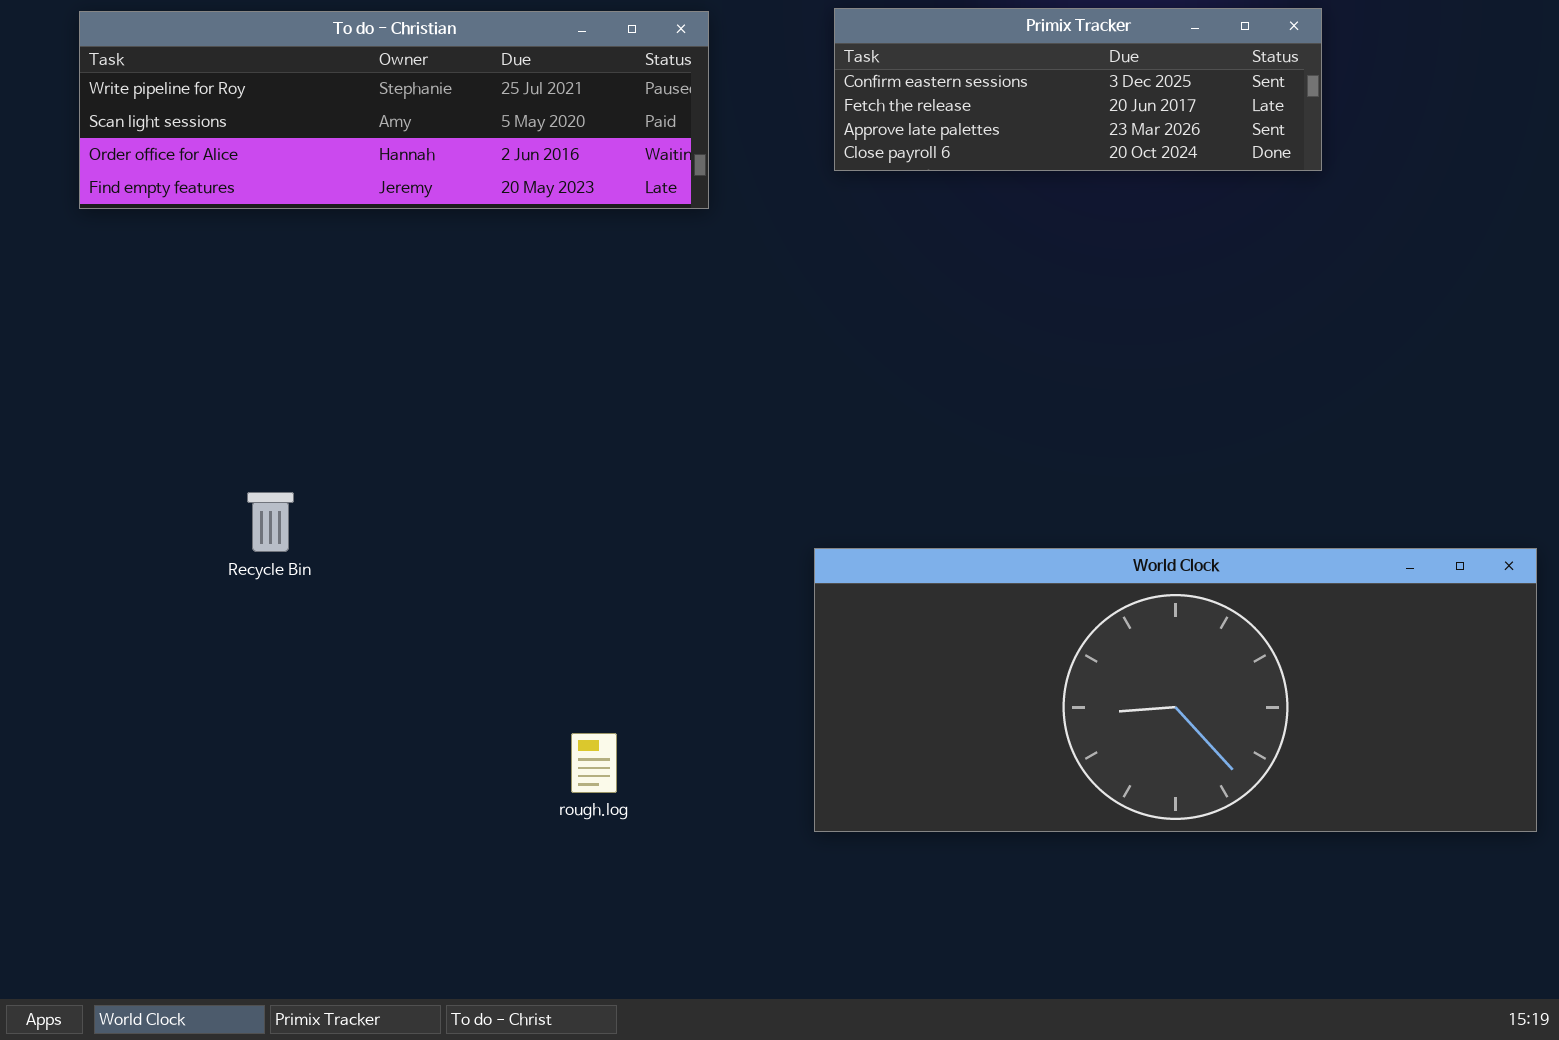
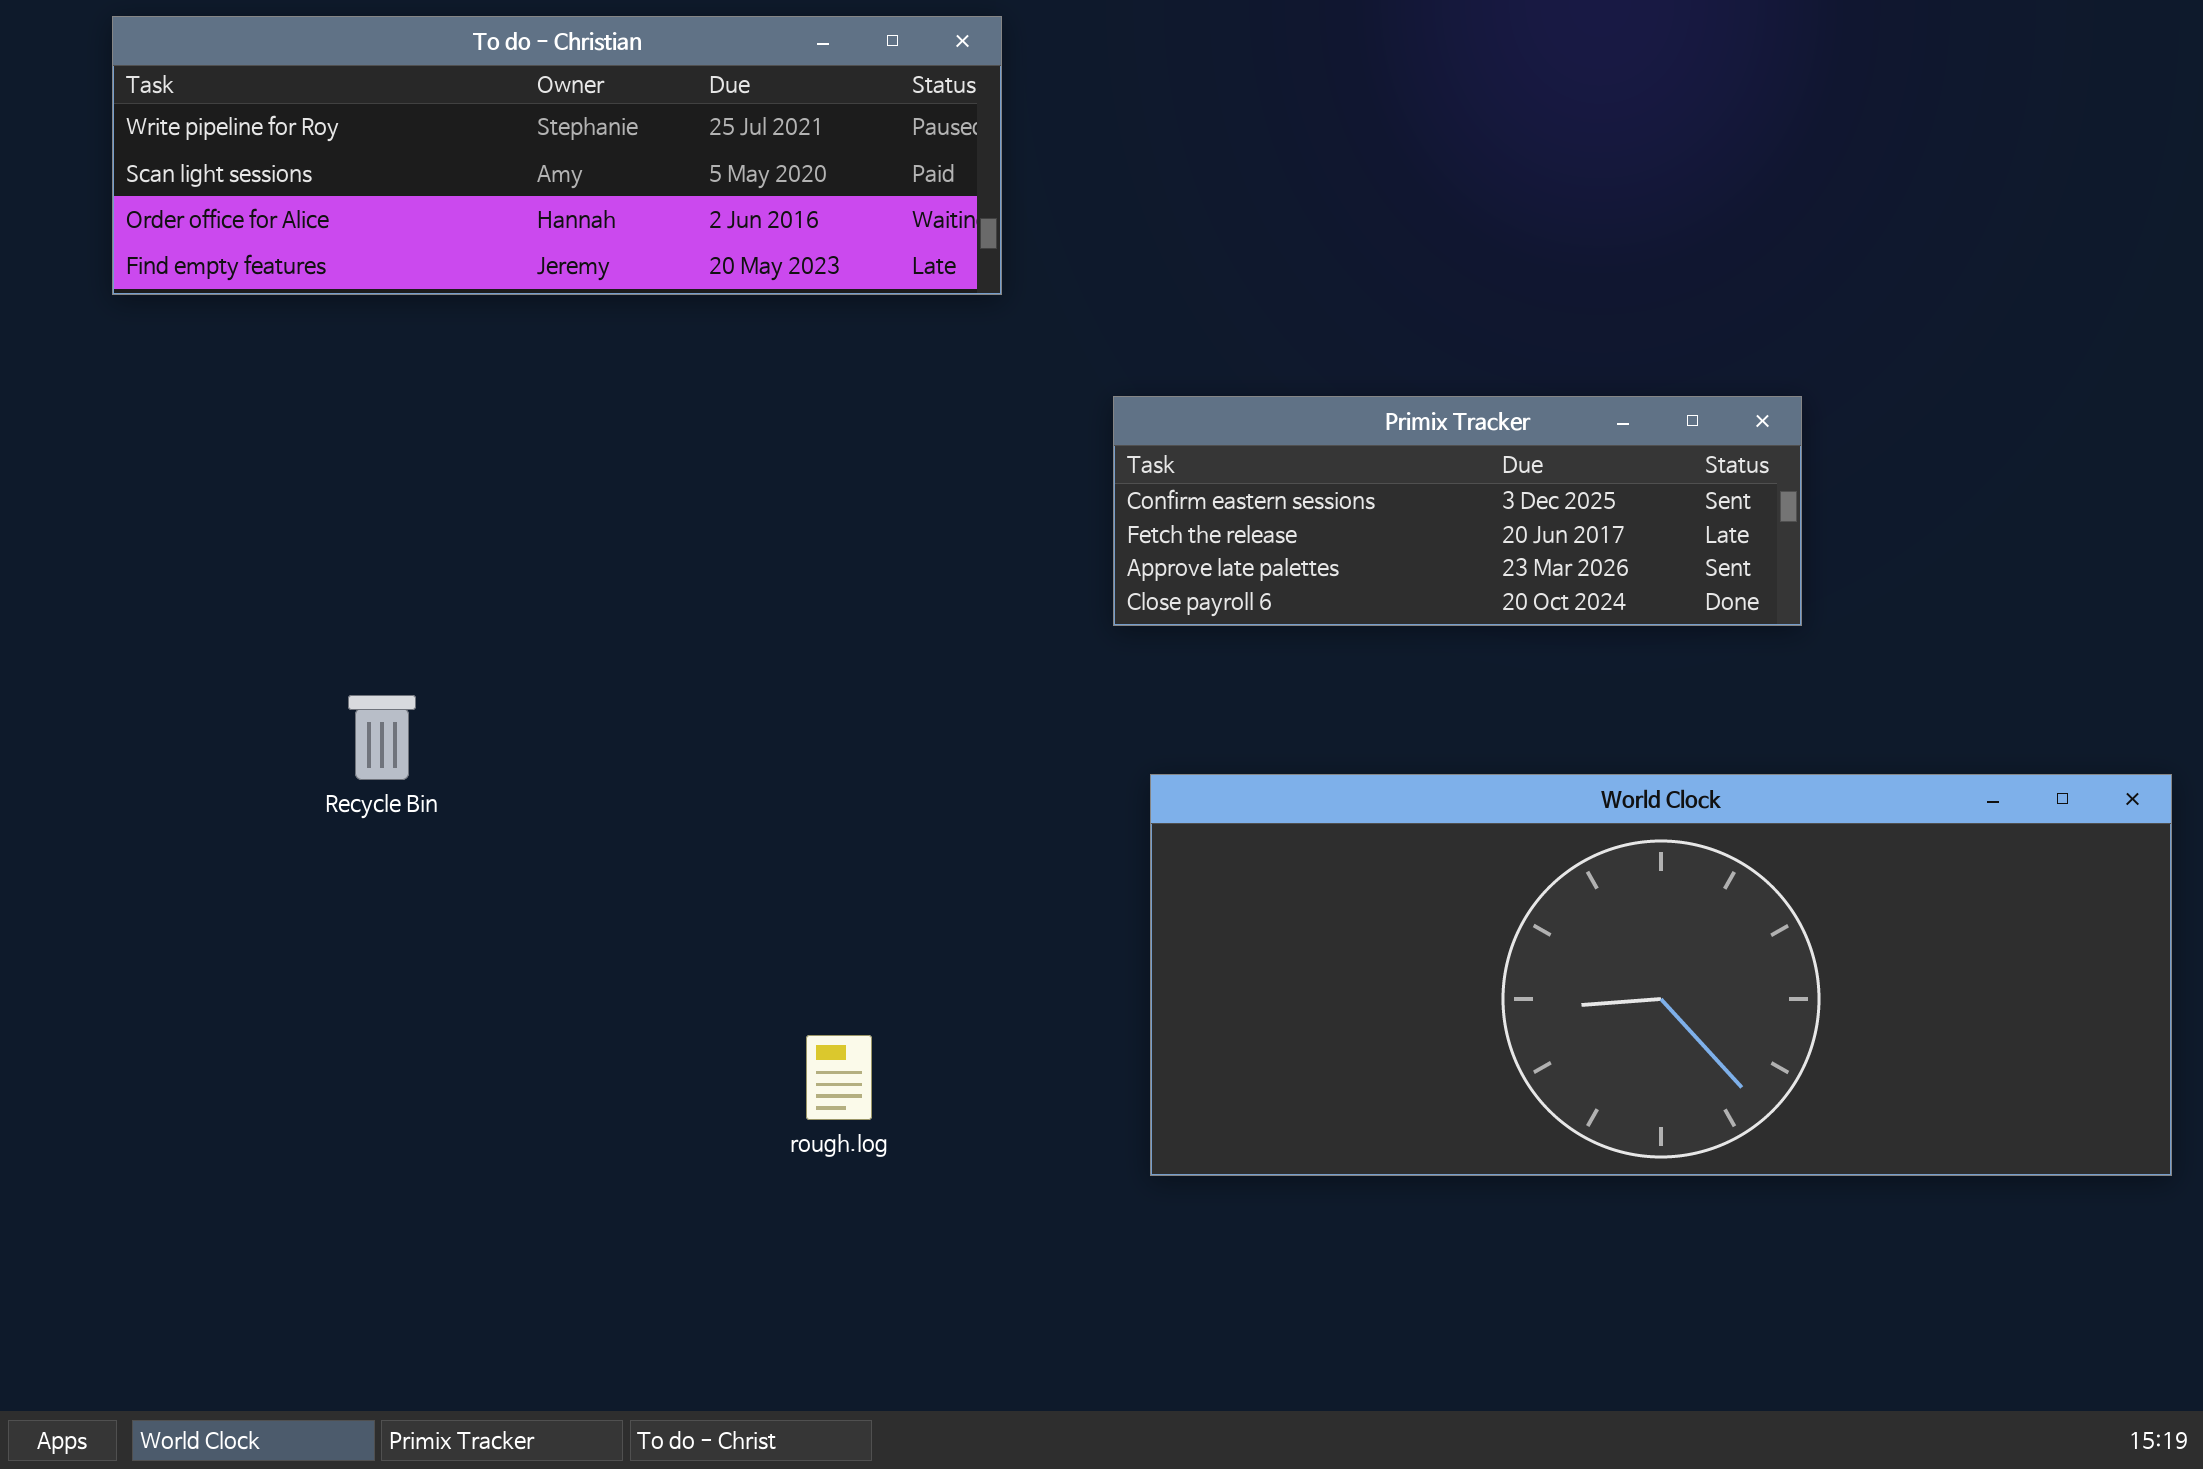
Primix Tracker: [834,8,1322,171] -> [1113,396,1802,626], moved

